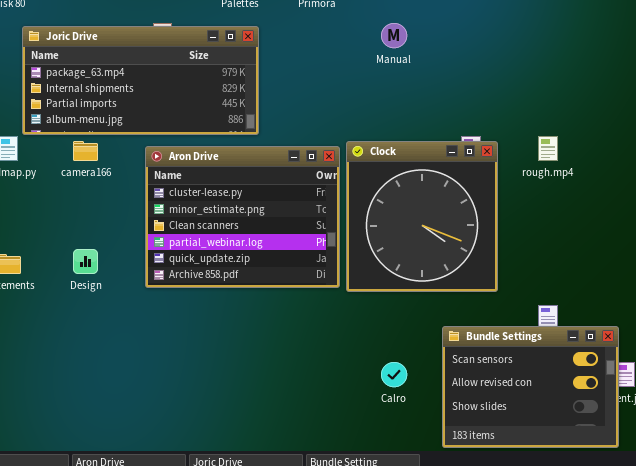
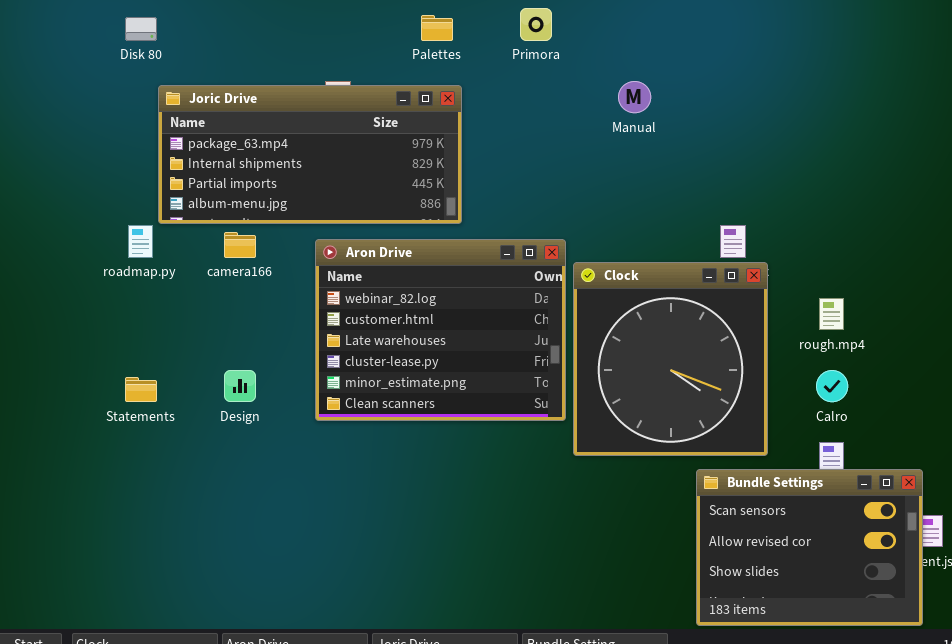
rough.mp4: [538,136,558,161] -> [819,298,844,330], moved
Clock: [346,141,498,292] -> [573,262,768,456], moved
Aron Drive: [145,146,340,288] -> [315,239,566,421], scrolled up 3 rows
Calro: [381,362,407,387] -> [816,370,848,402], moved

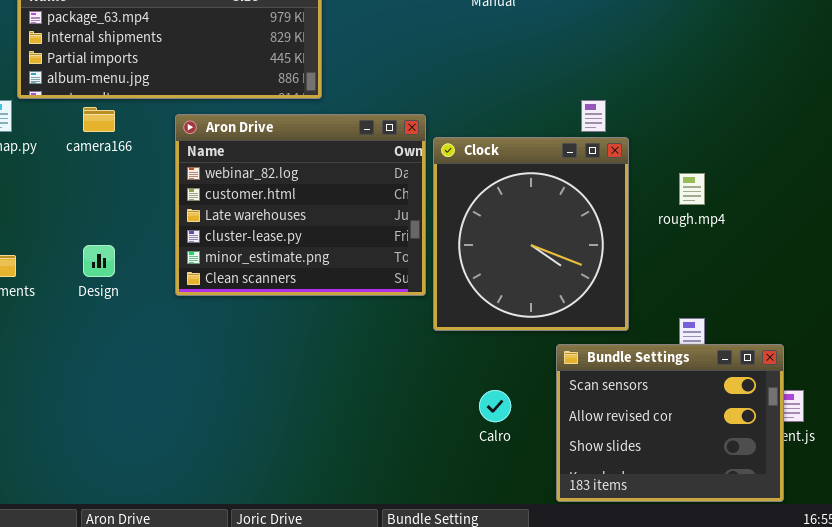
Calro: [816,370,848,402] -> [479,390,511,422], moved

